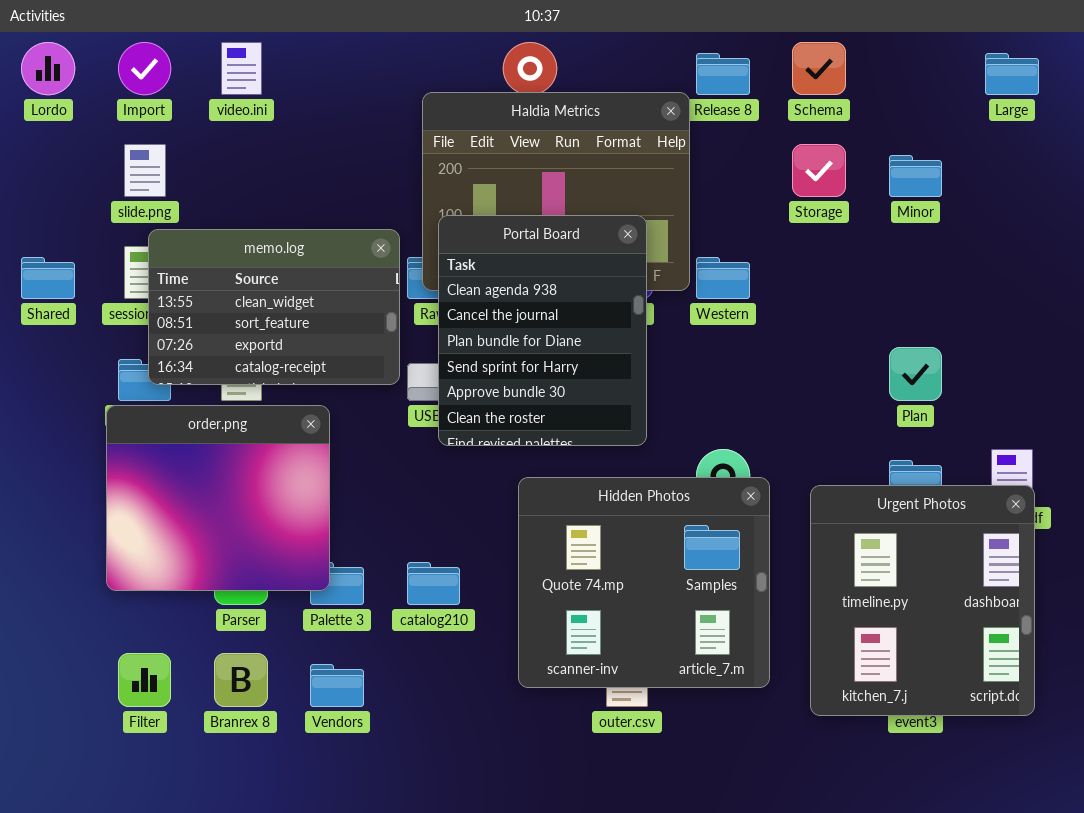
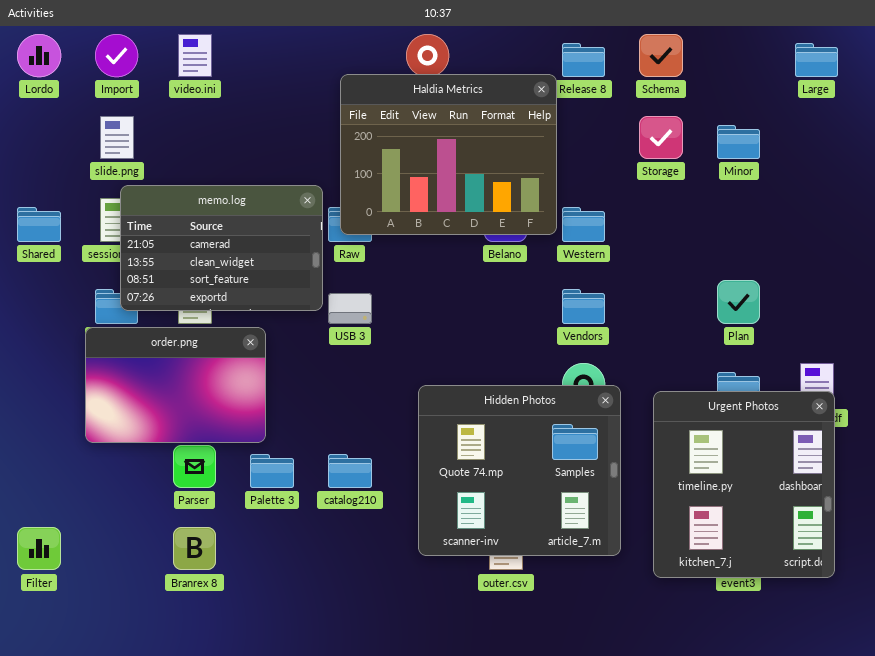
Portal Board: [438,215,647,446] -> none, closed
memo.log: [148,229,400,385] -> [120,185,323,311], scrolled up 1 row
order.png: [106,405,330,591] -> [85,327,266,443], resized
Filter: [118,653,171,707] -> [17,527,61,570], moved
Vendors: [310,664,364,707] -> [562,289,605,324], moved

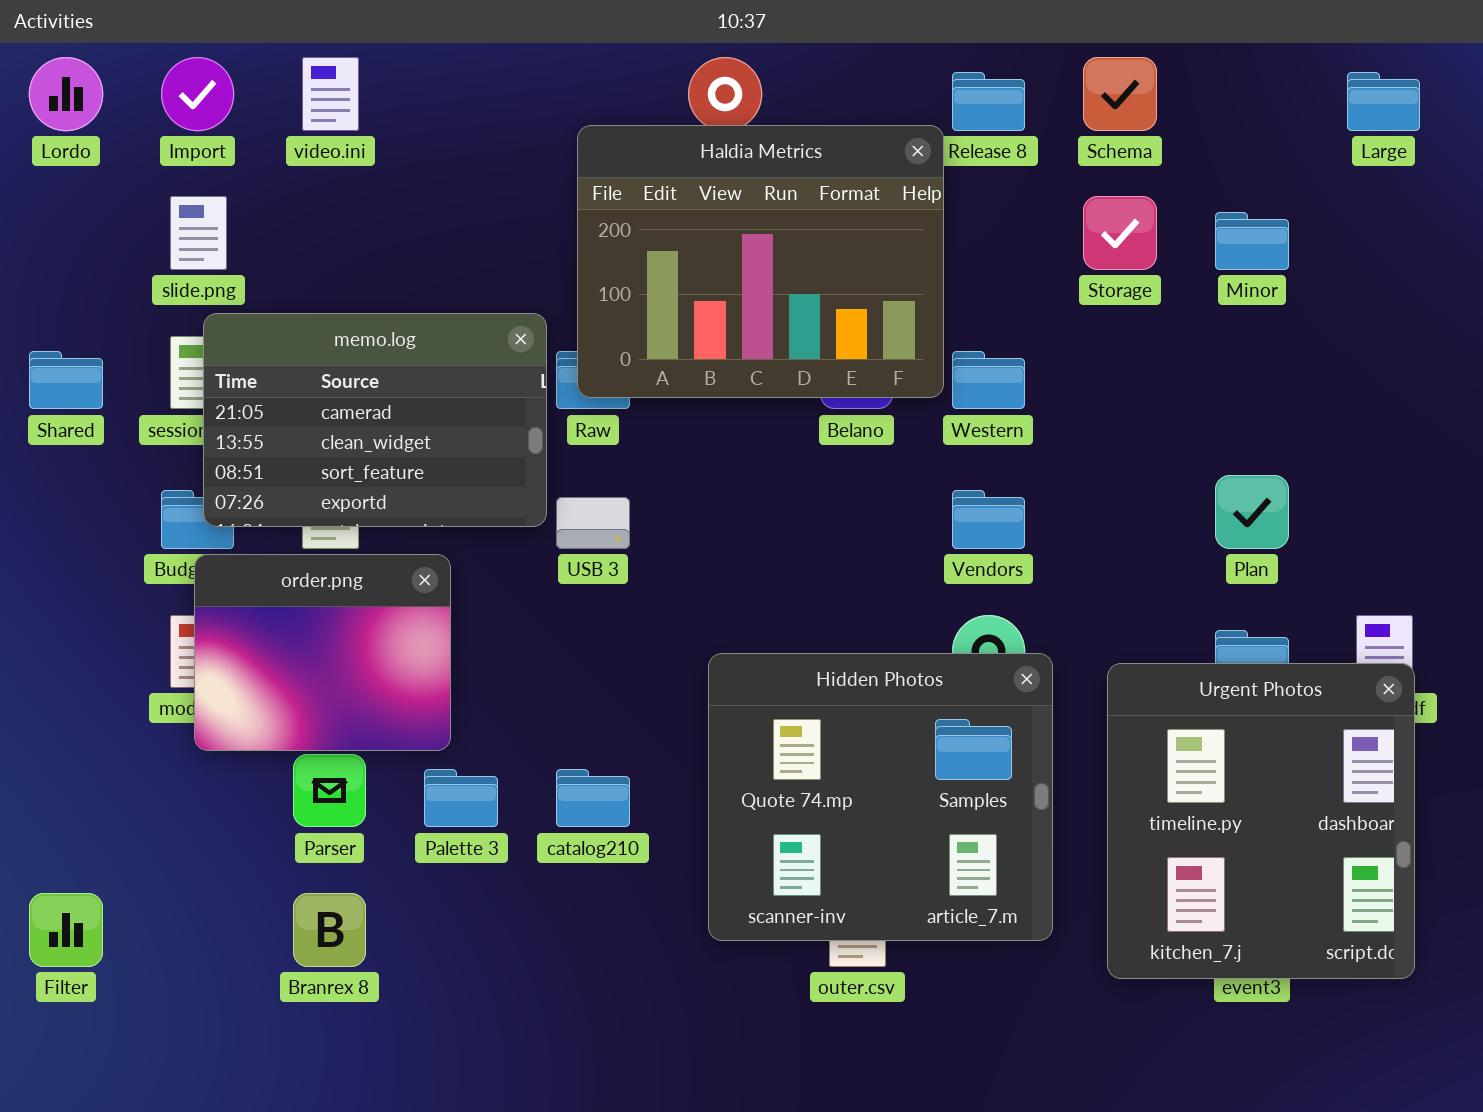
order.png: [85,327,266,443] -> [194,554,451,751], resized

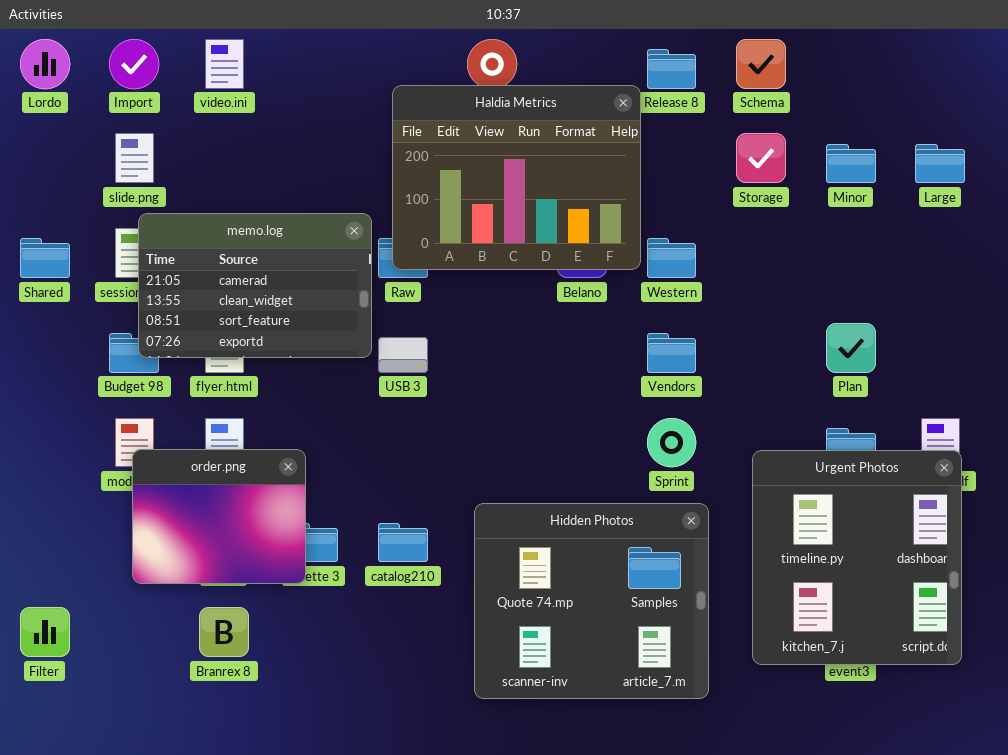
Large: [1347,72,1420,131] -> [915,144,965,183], moved
order.png: [194,554,451,751] -> [132,449,306,584], moved
Hidden Photos: [708,653,1053,941] -> [474,503,709,699], moved

